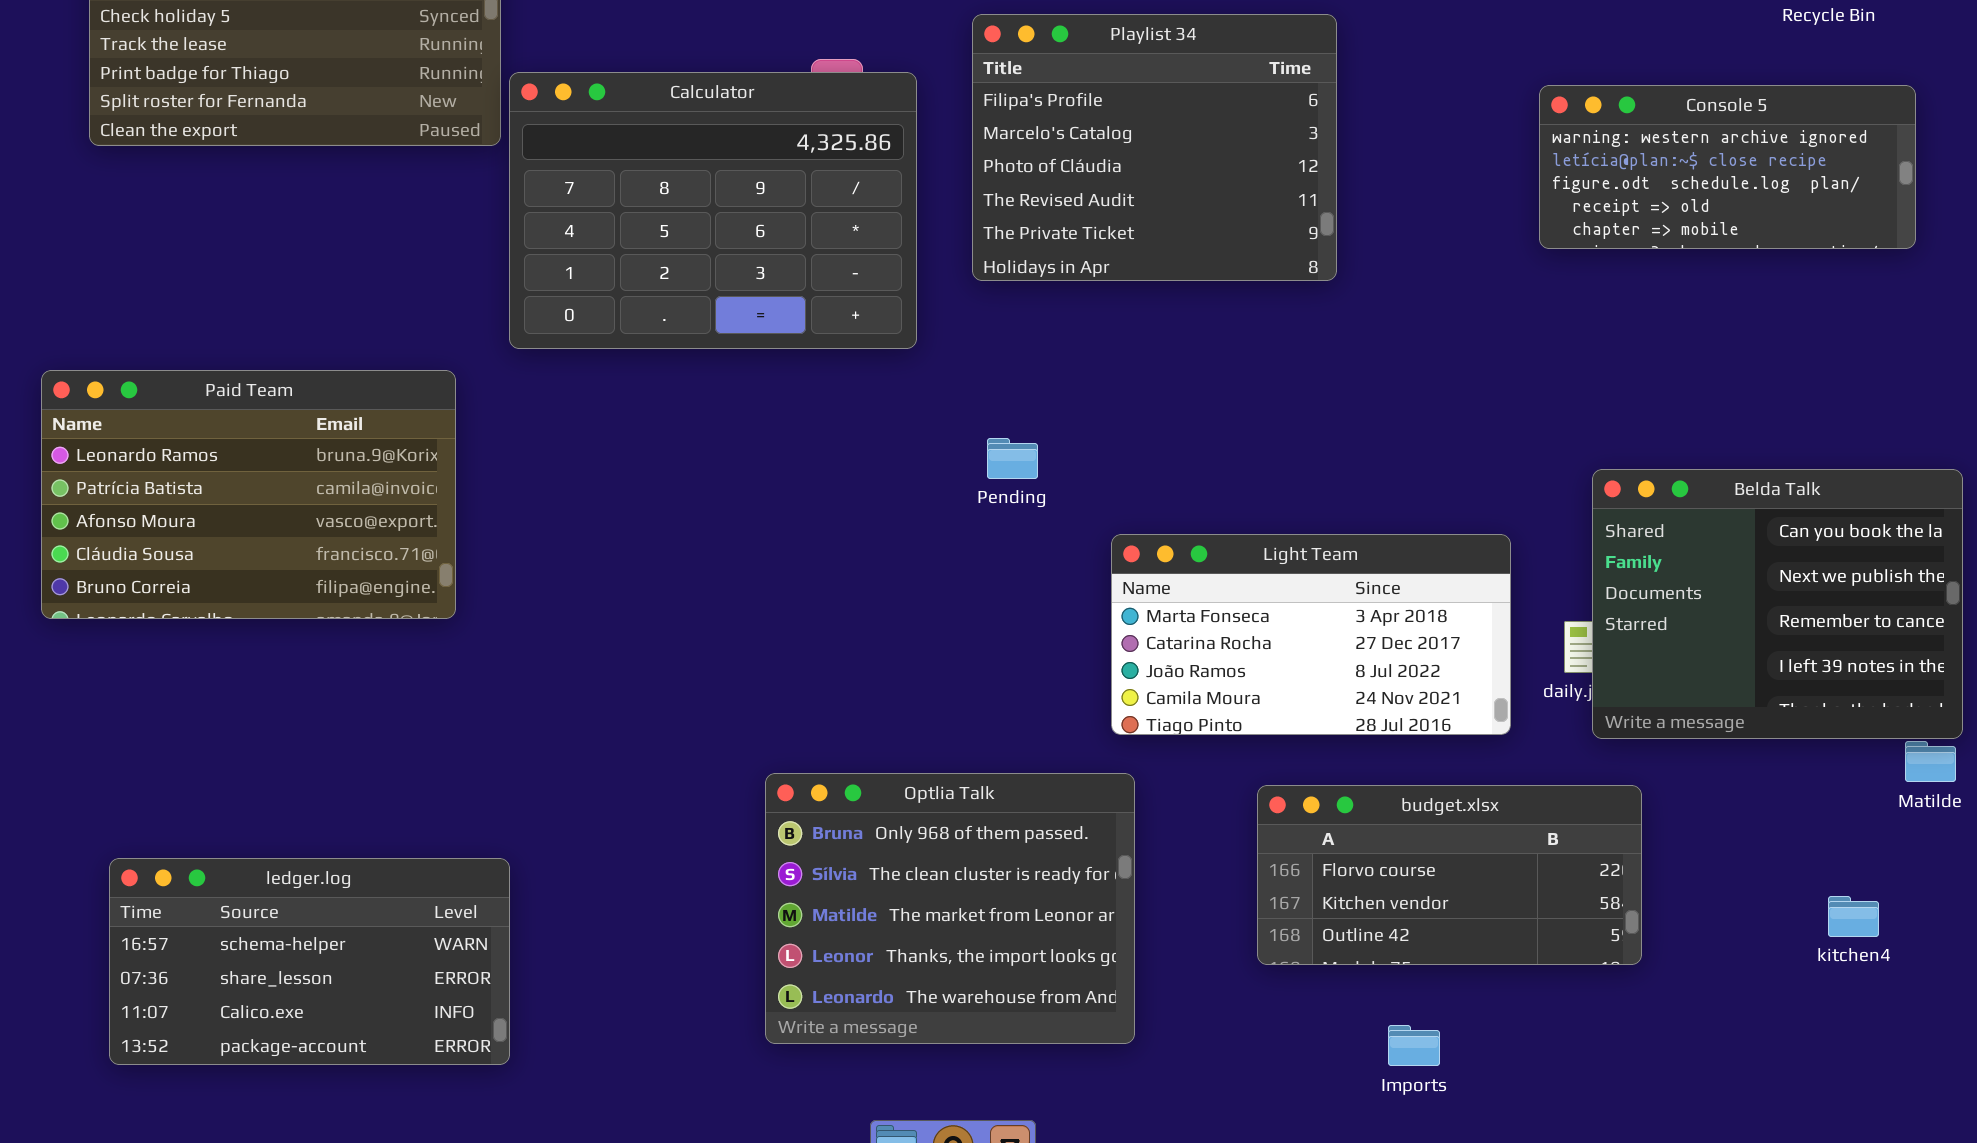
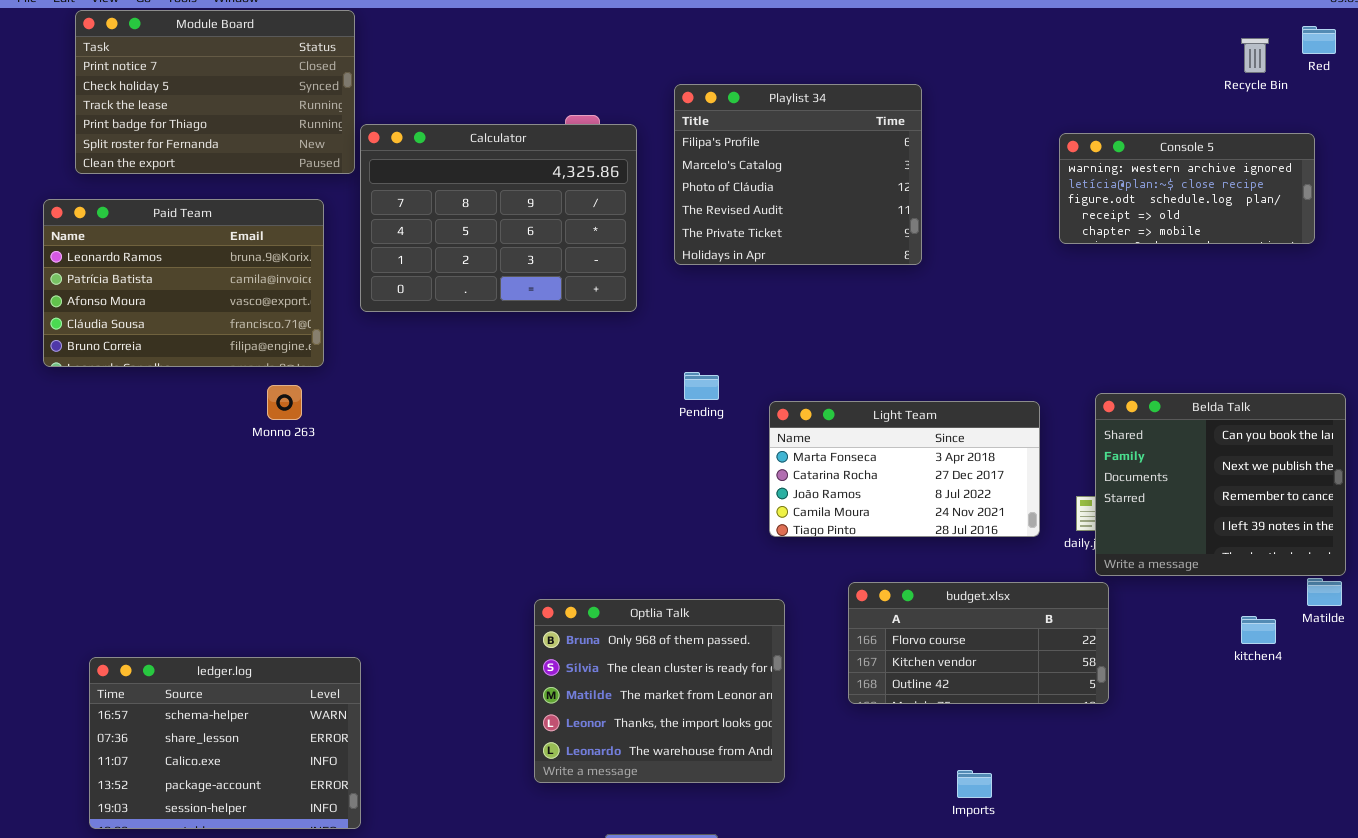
Paid Team: [41,370,456,619] -> [43,199,324,367], moved
Light Team: [1111,534,1511,735] -> [769,401,1040,537], moved
budget.xlsx: [1257,785,1642,965] -> [848,582,1109,704], moved
ledger.log: [109,858,510,1065] -> [89,657,361,829], resized
kitchen4: [1828,896,1879,937] -> [1241,616,1276,644], moved

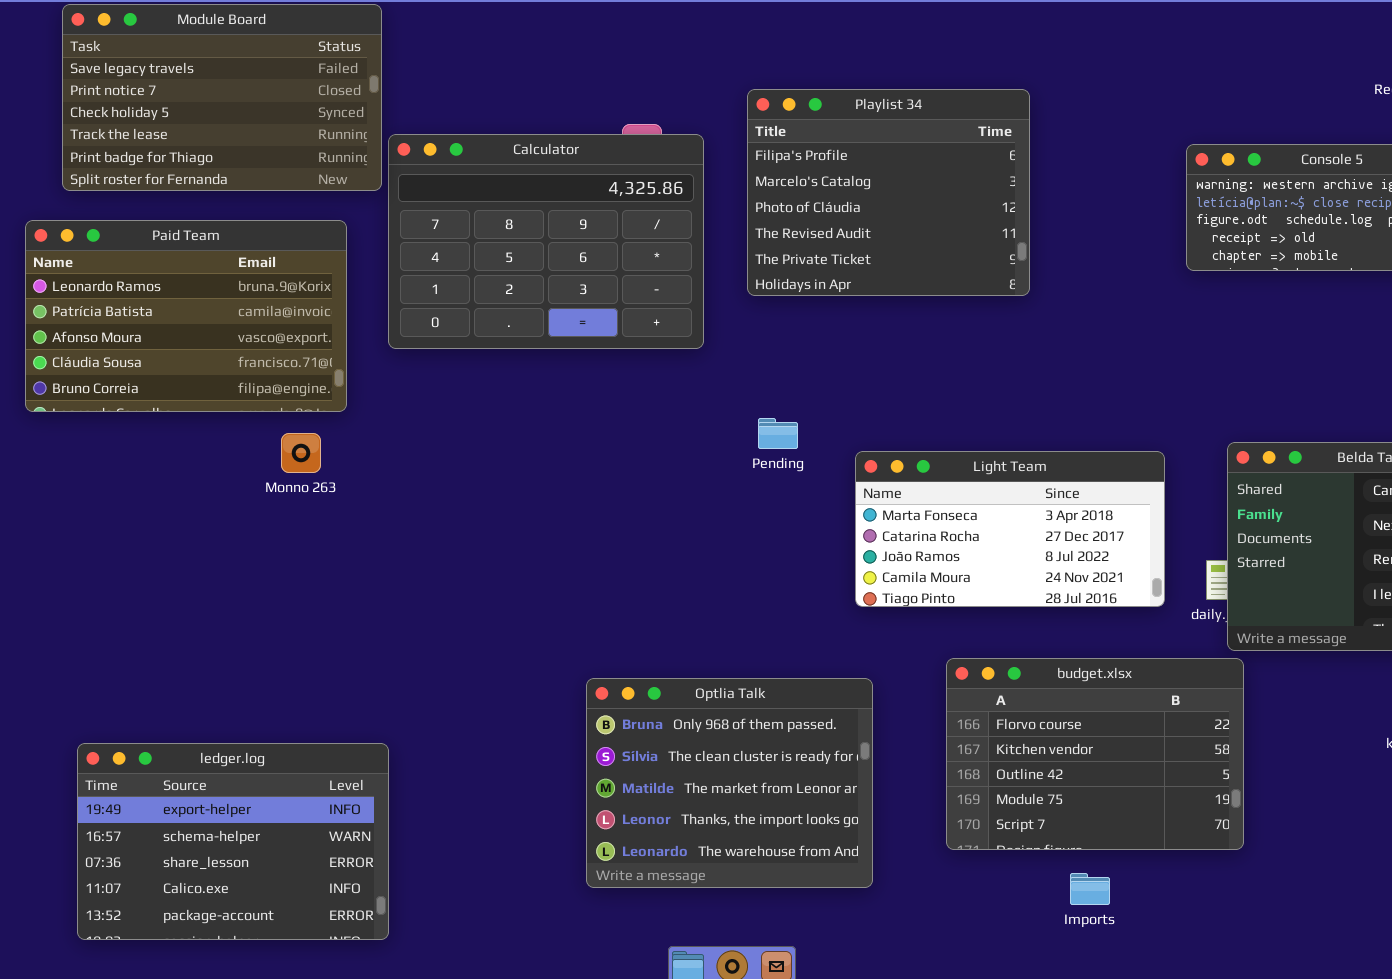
Module Board: [75,10,355,174] -> [62,4,382,191], scrolled up 1 row
budget.xlsx: [848,582,1109,704] -> [946,658,1244,850], resized
ledger.log: [89,657,361,829] -> [77,743,389,940], scrolled up 1 row

